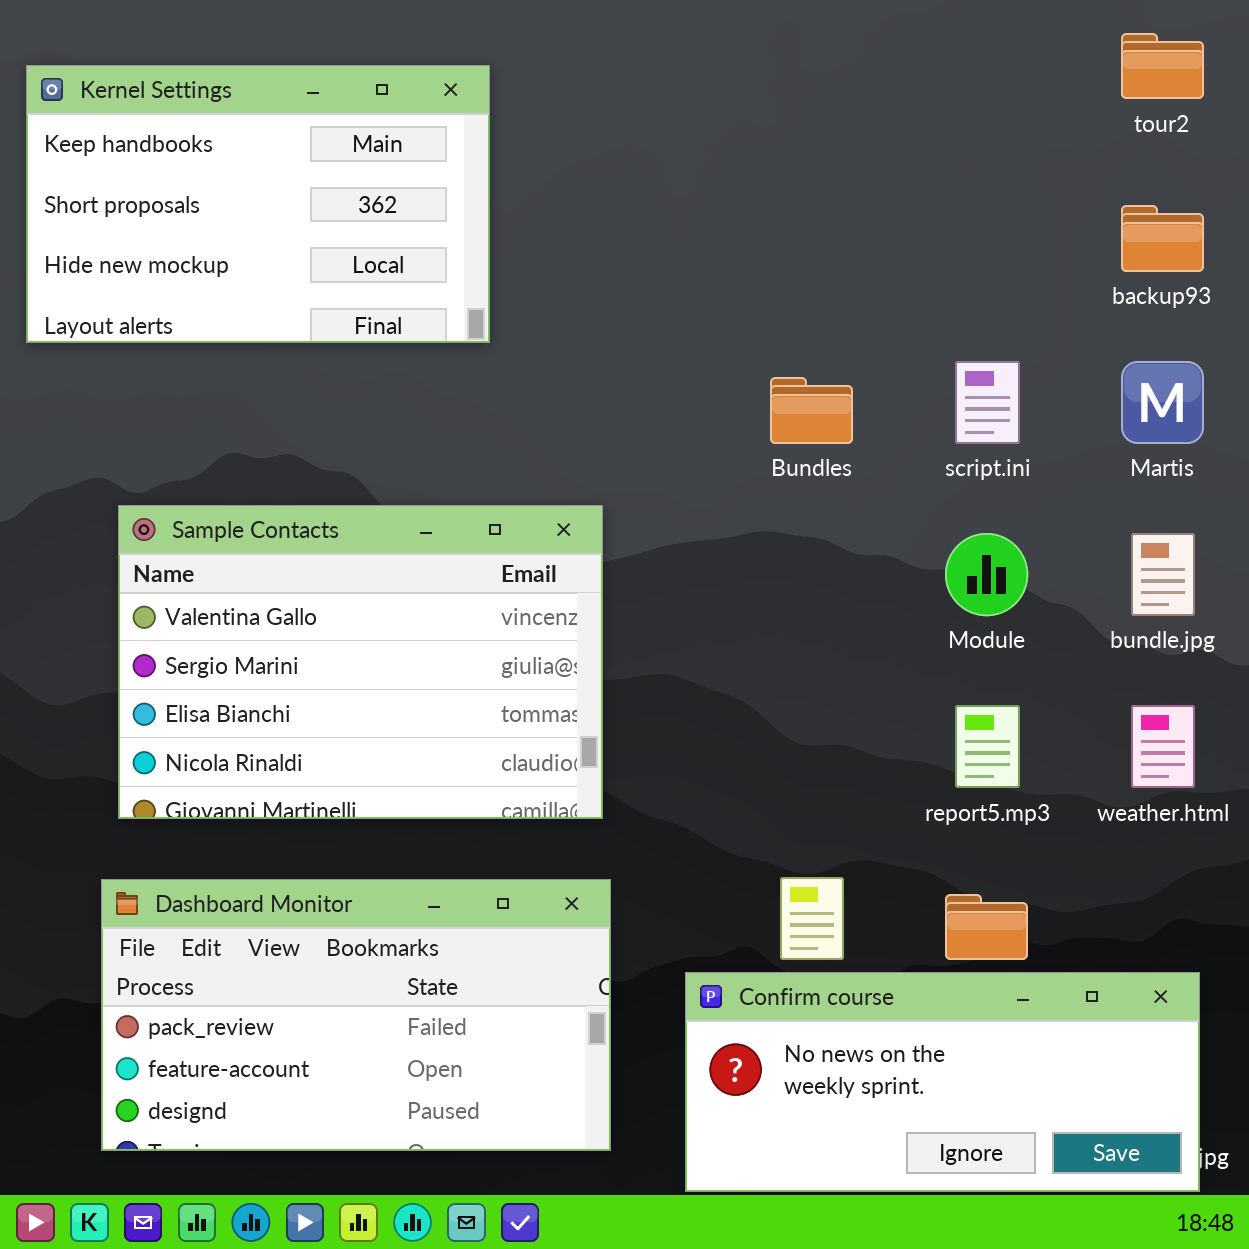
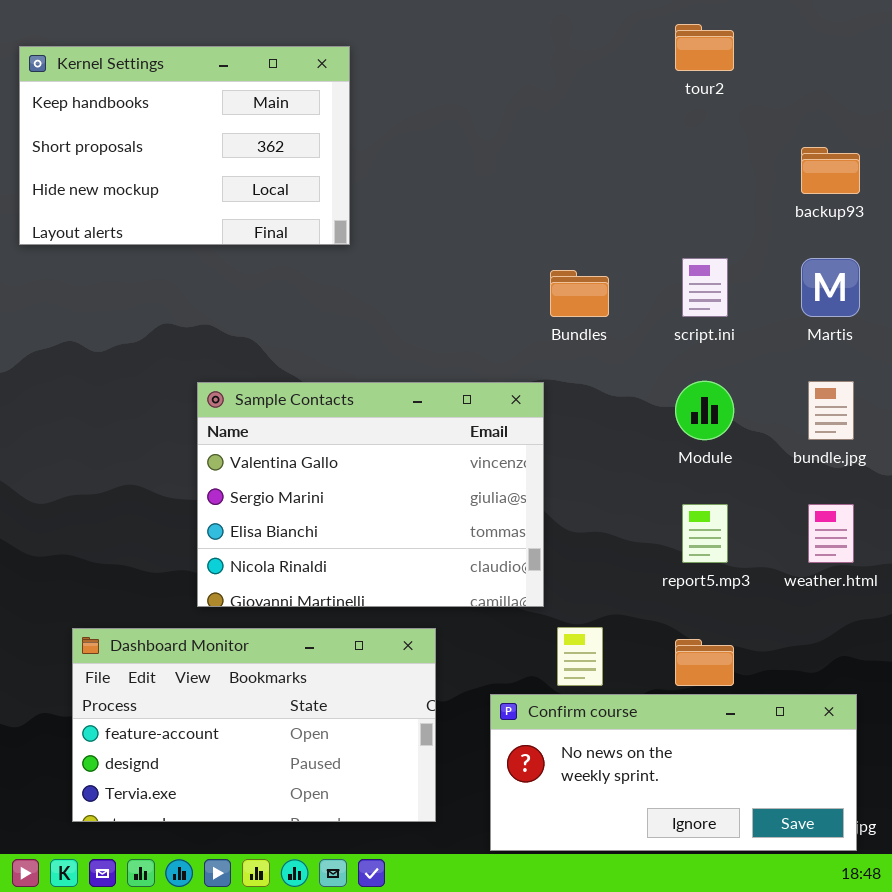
tour2: [1121,33,1204,99] -> [675,24,734,71], moved
Sample Contacts: [118,505,603,819] -> [197,382,544,607], moved
Dashboard Monitor: [101,879,611,1151] -> [72,628,436,822], scrolled down 1 row

